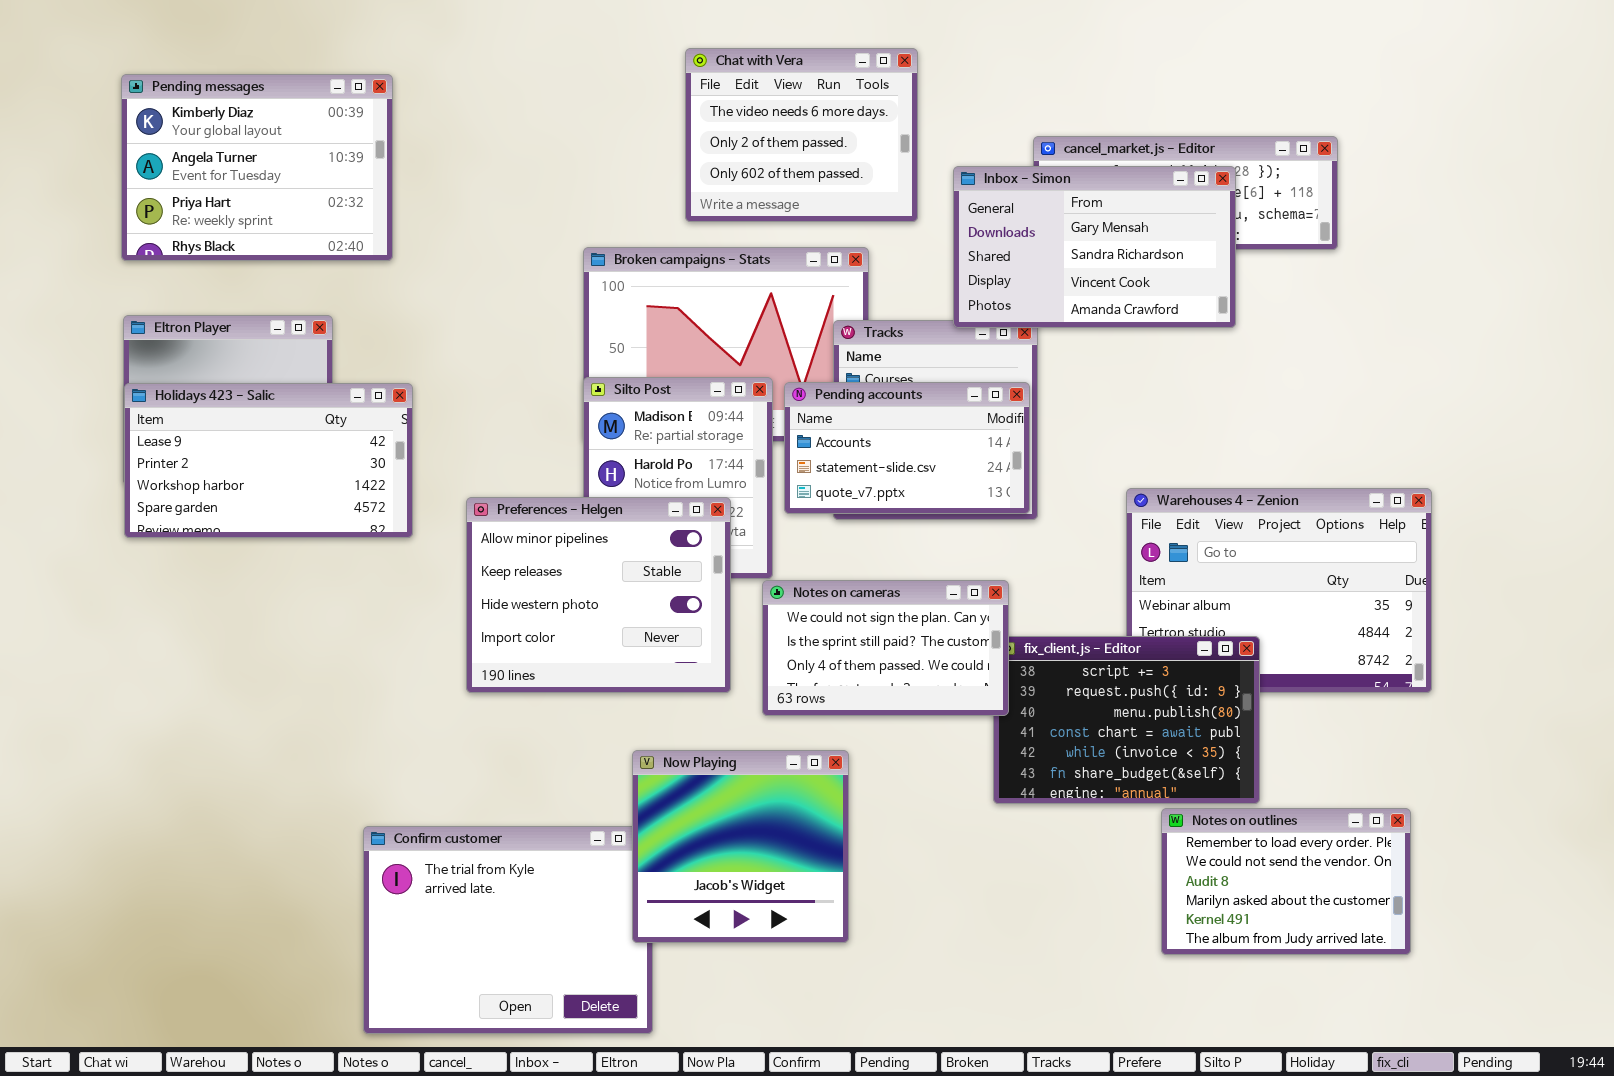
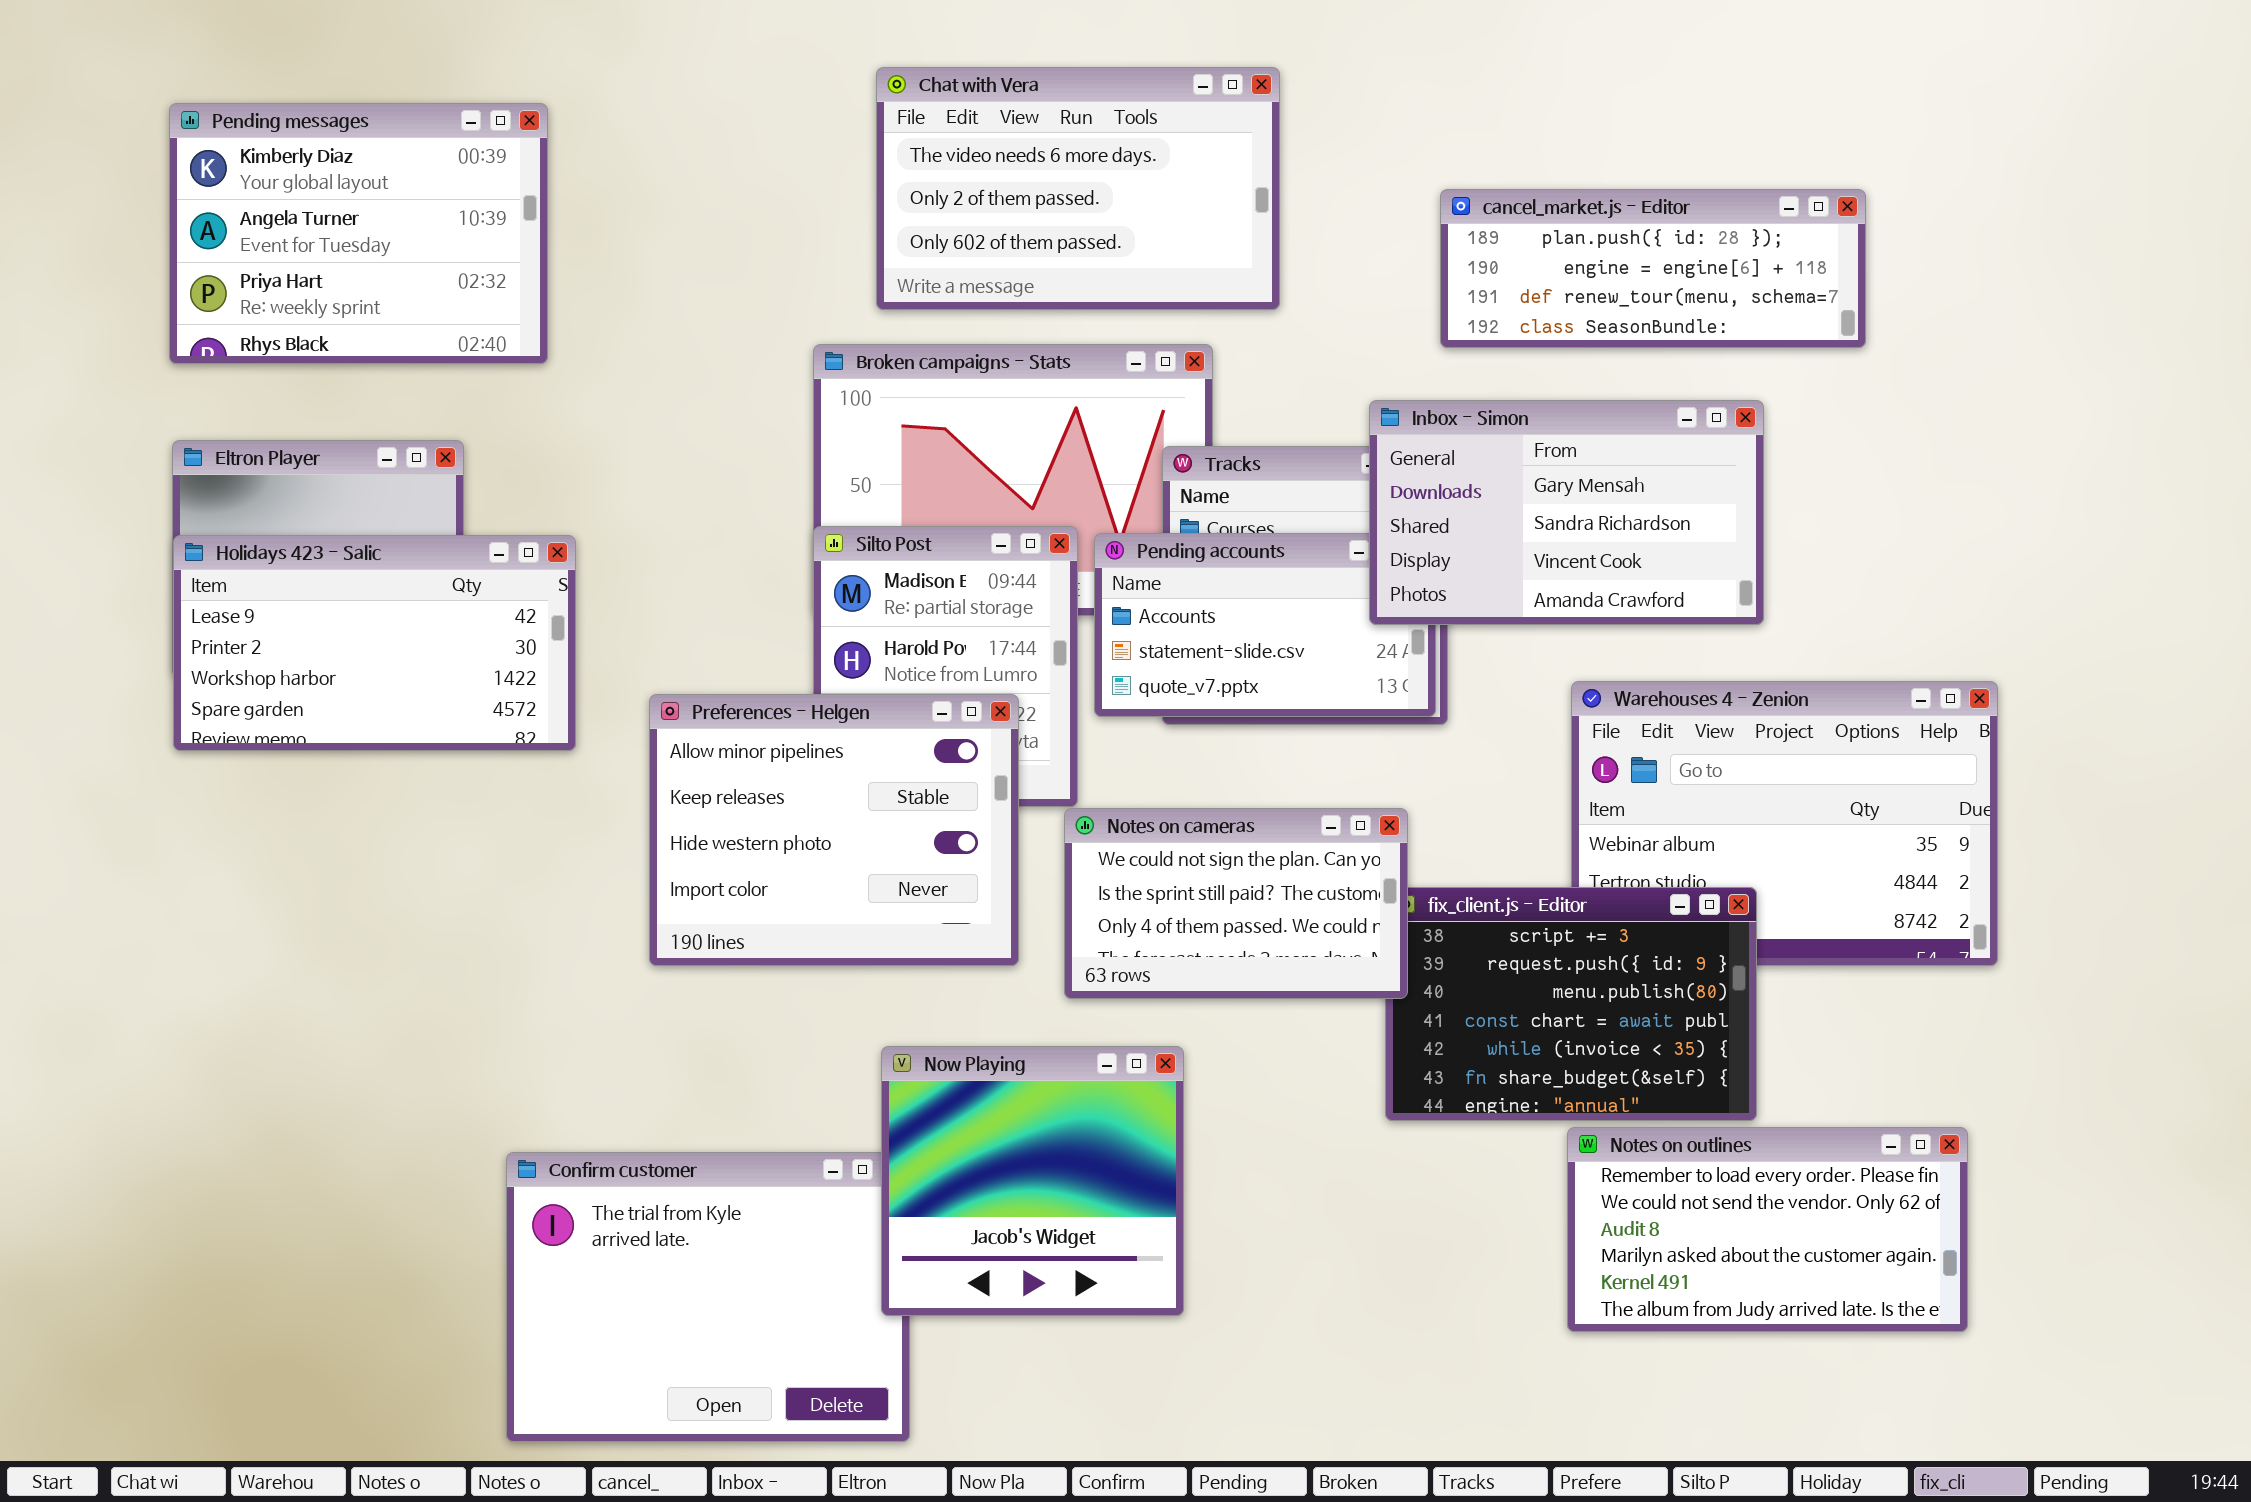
Chat with Vera: [685,48,918,222] -> [876,67,1280,310], resized
Inbox - Simon: [953,166,1236,328] -> [1369,400,1764,625], moved
Notes on outlines: [1161,808,1411,955] -> [1567,1127,1968,1332], resized

